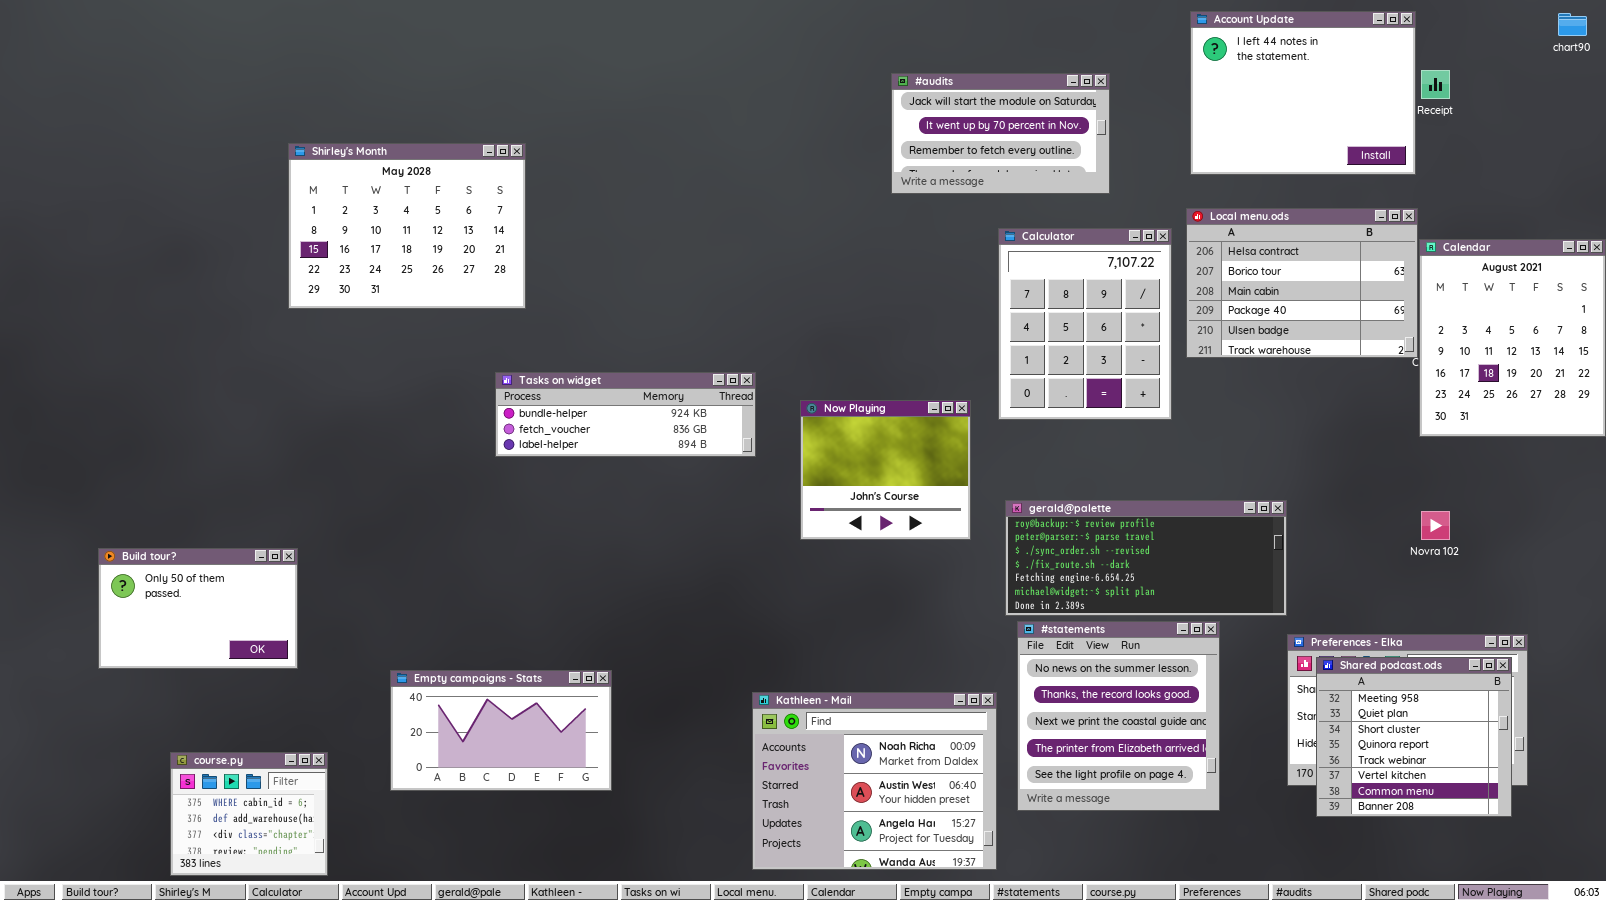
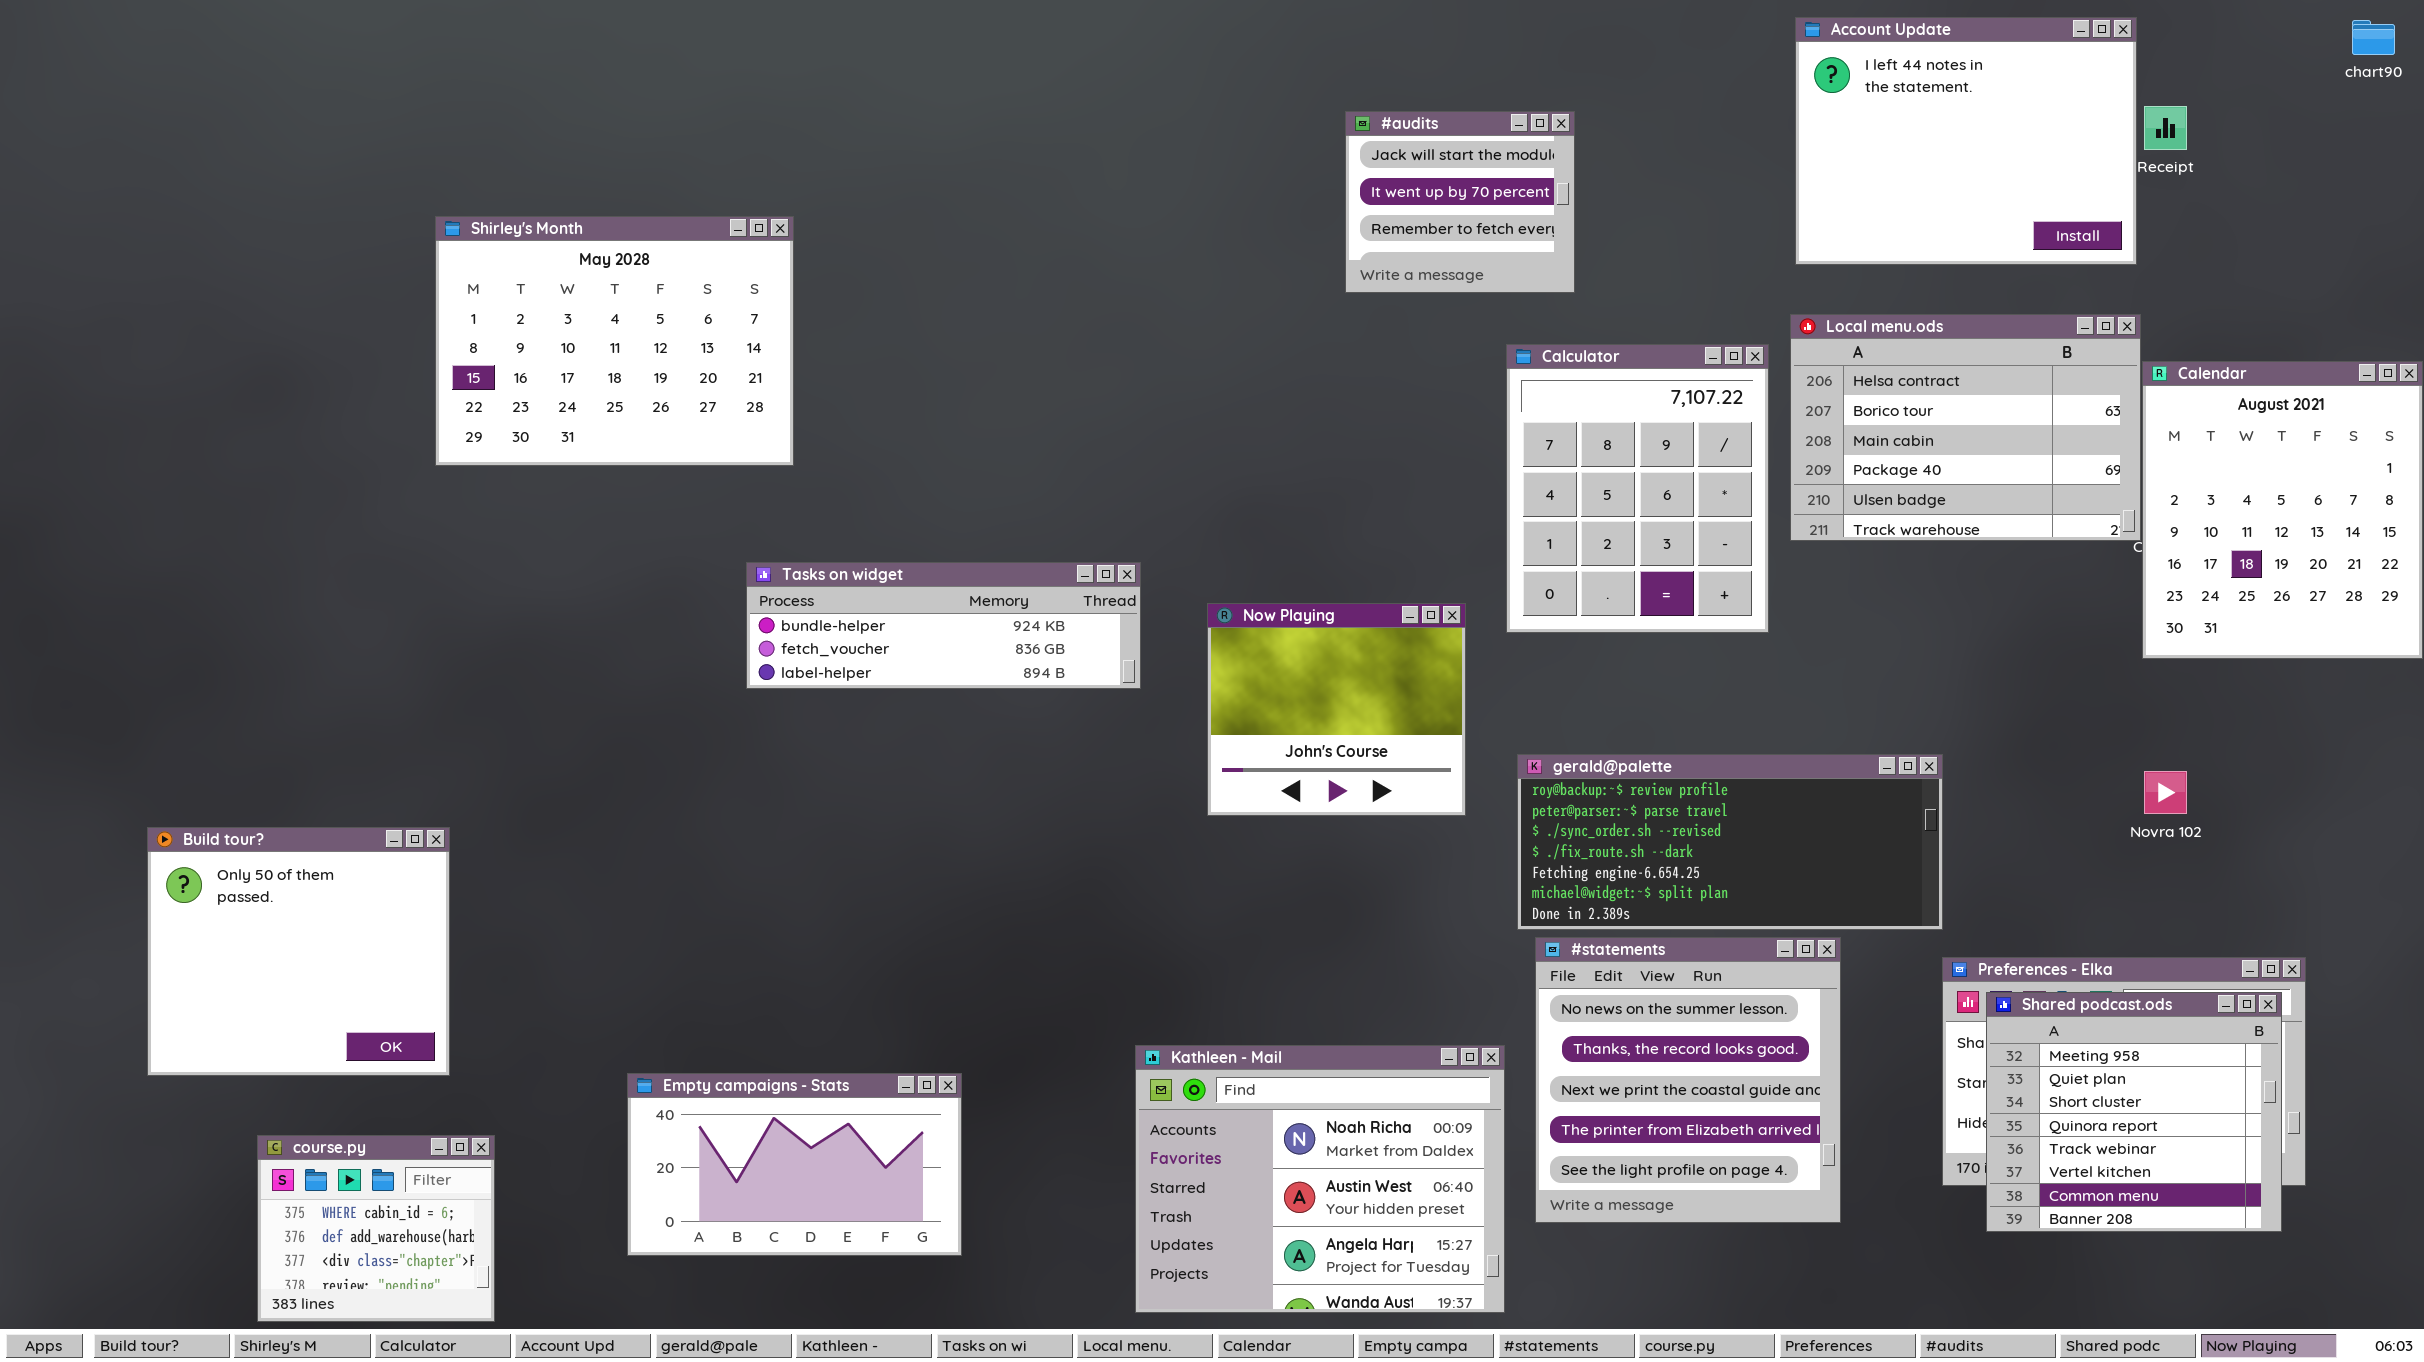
#audits: [891,73,1110,194] -> [1345,111,1575,293], resized
Build tour?: [98,548,298,669] -> [147,827,450,1076], resized
Empty campaigns - Stats: [390,670,612,791] -> [627,1073,962,1256], moved

